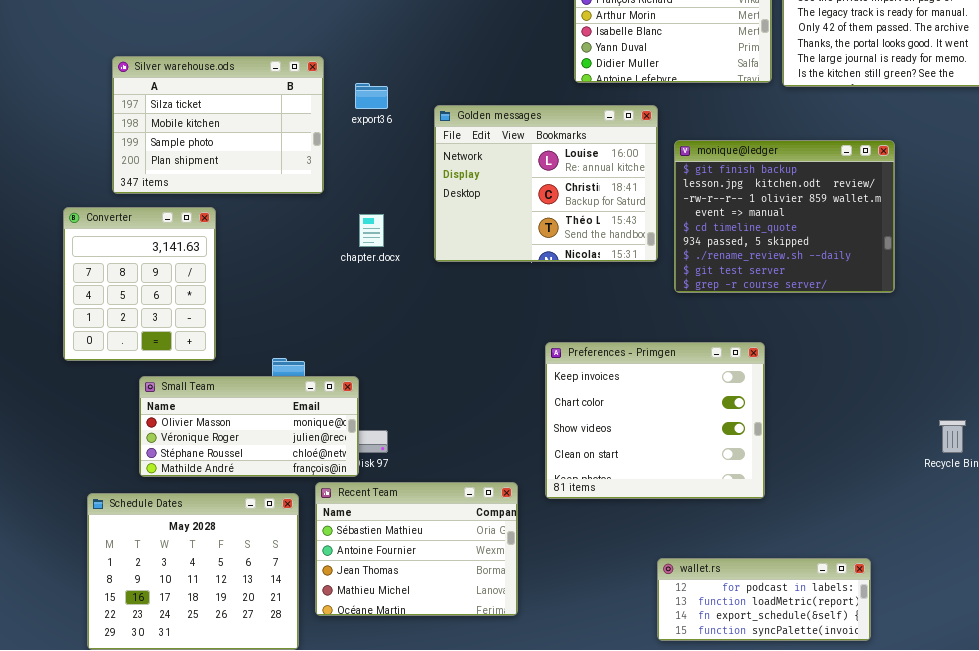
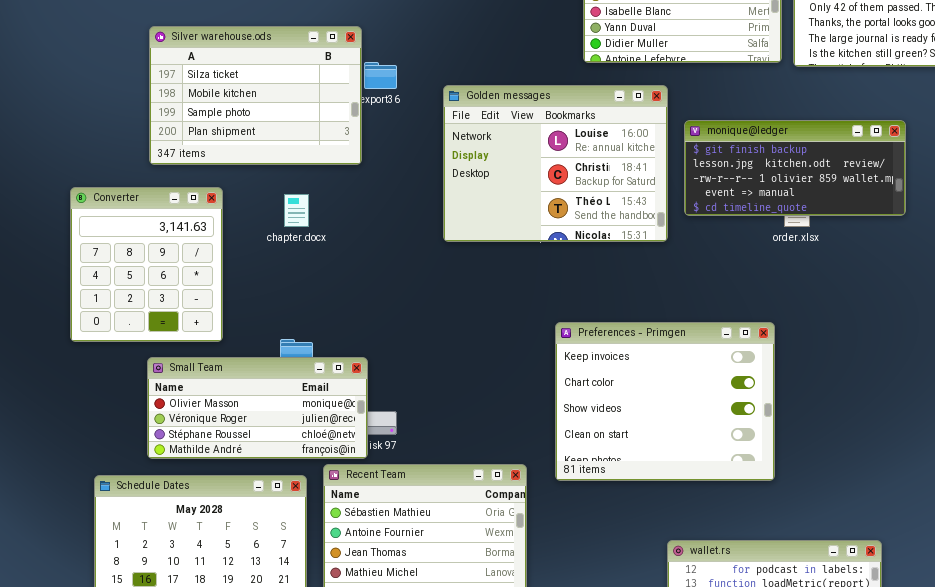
Silver warehouse.ods: [112,56,324,194] -> [149,26,362,165], moved
monique@ledger: [674,140,895,293] -> [684,120,906,216], resized
chapter.docx: [359,214,384,247] -> [284,194,309,227], moved

